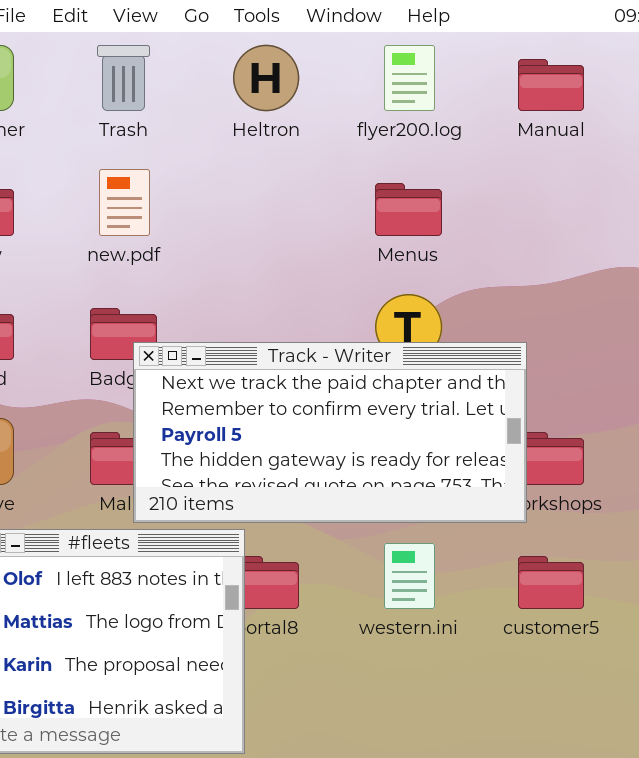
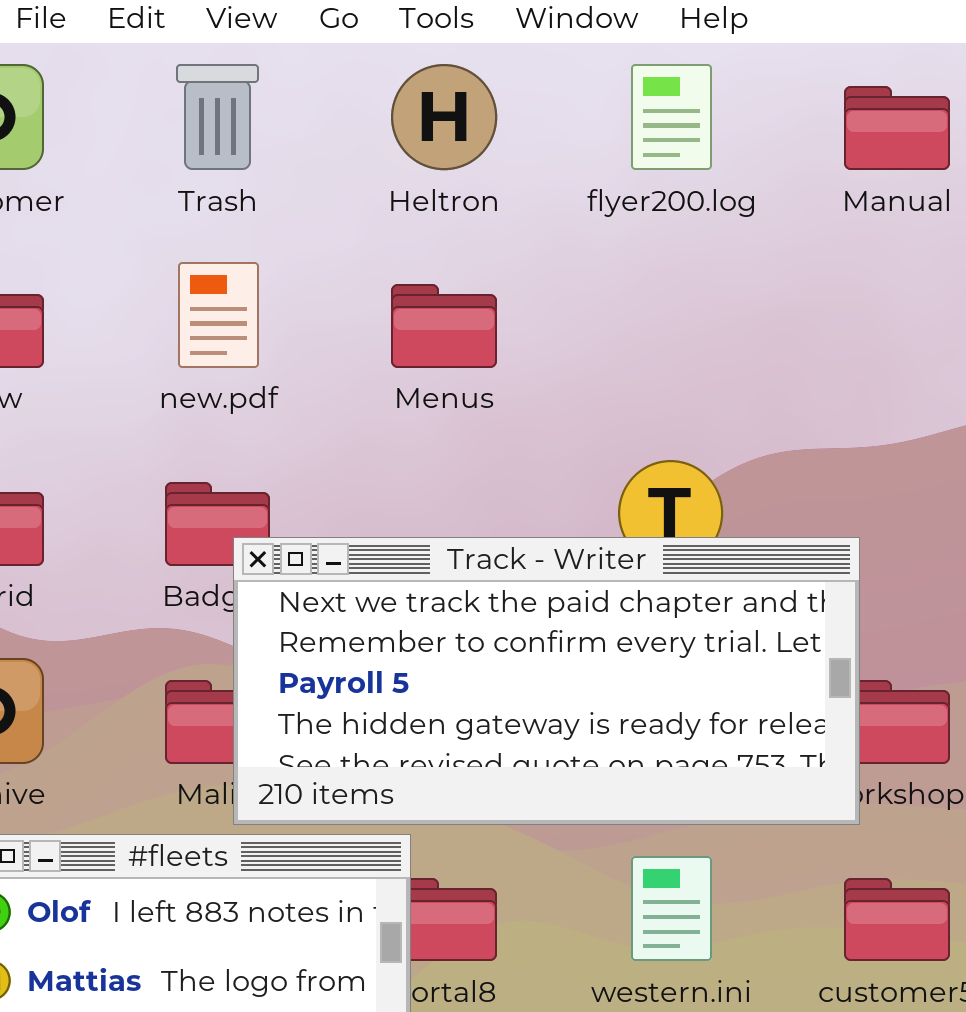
Menus: [375,183,442,236] -> [391,284,497,368], moved

